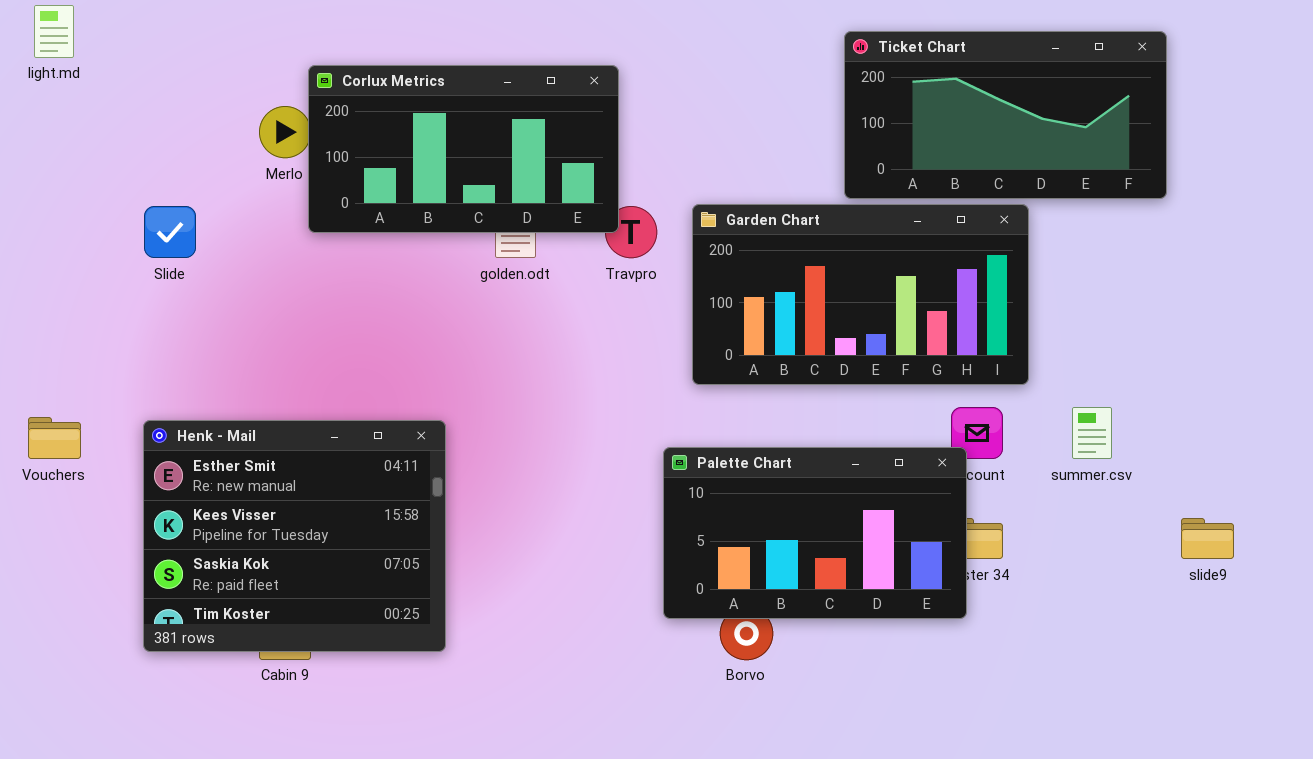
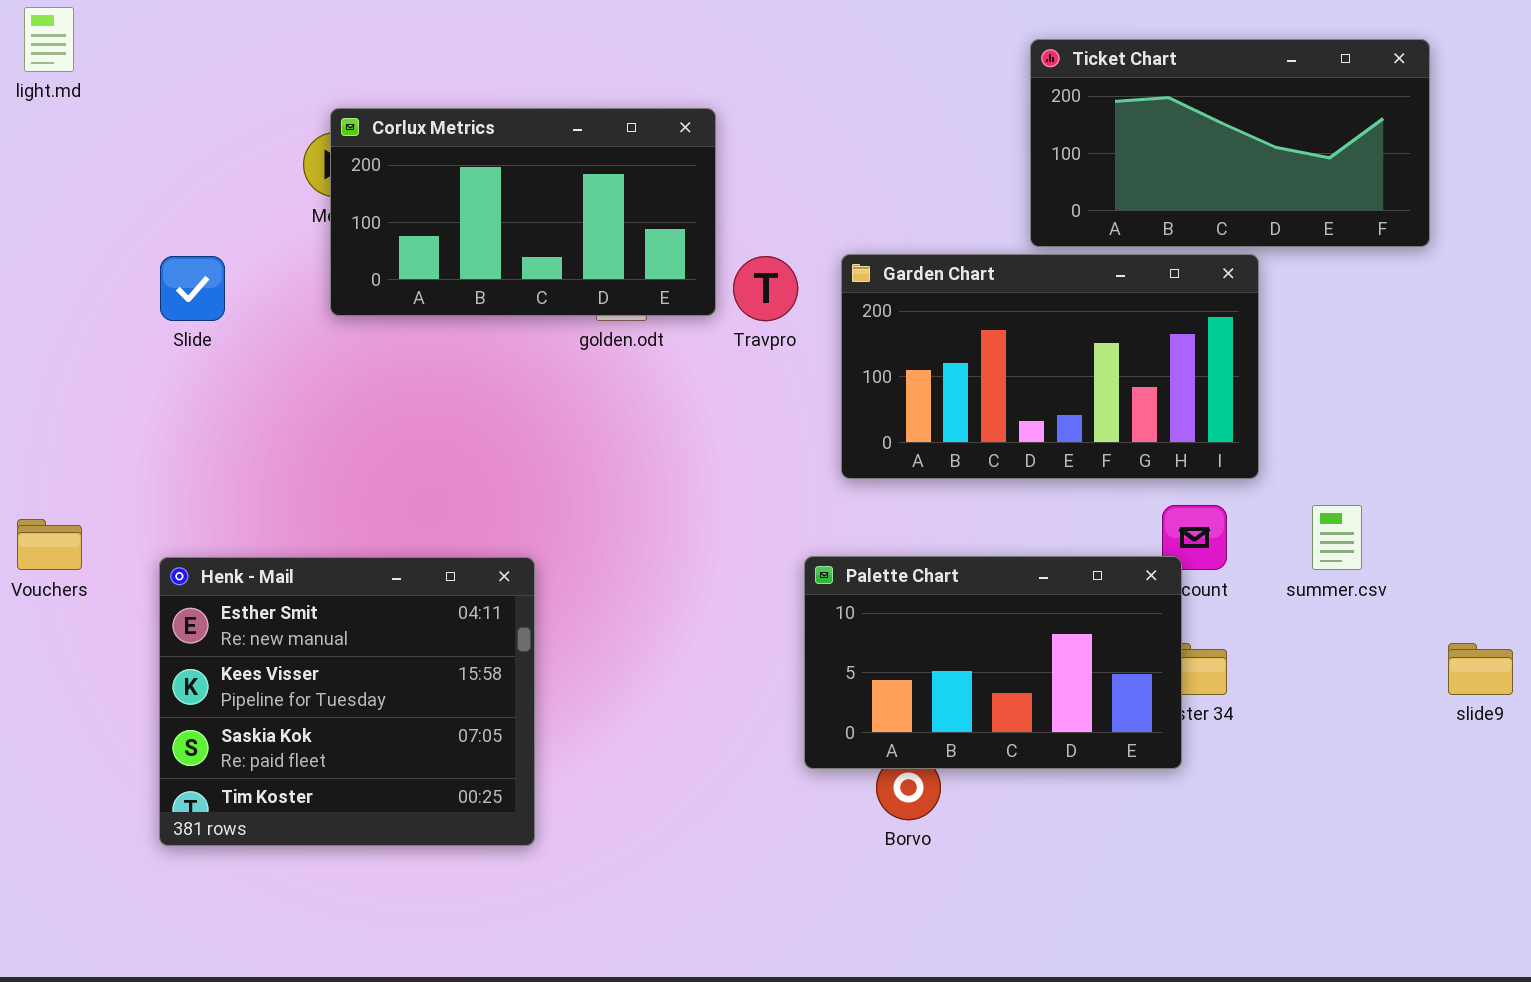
Corlux Metrics: [308,65,619,233] -> [330,108,716,316], moved
Henk - Mail: [143,420,446,652] -> [159,557,535,846], moved

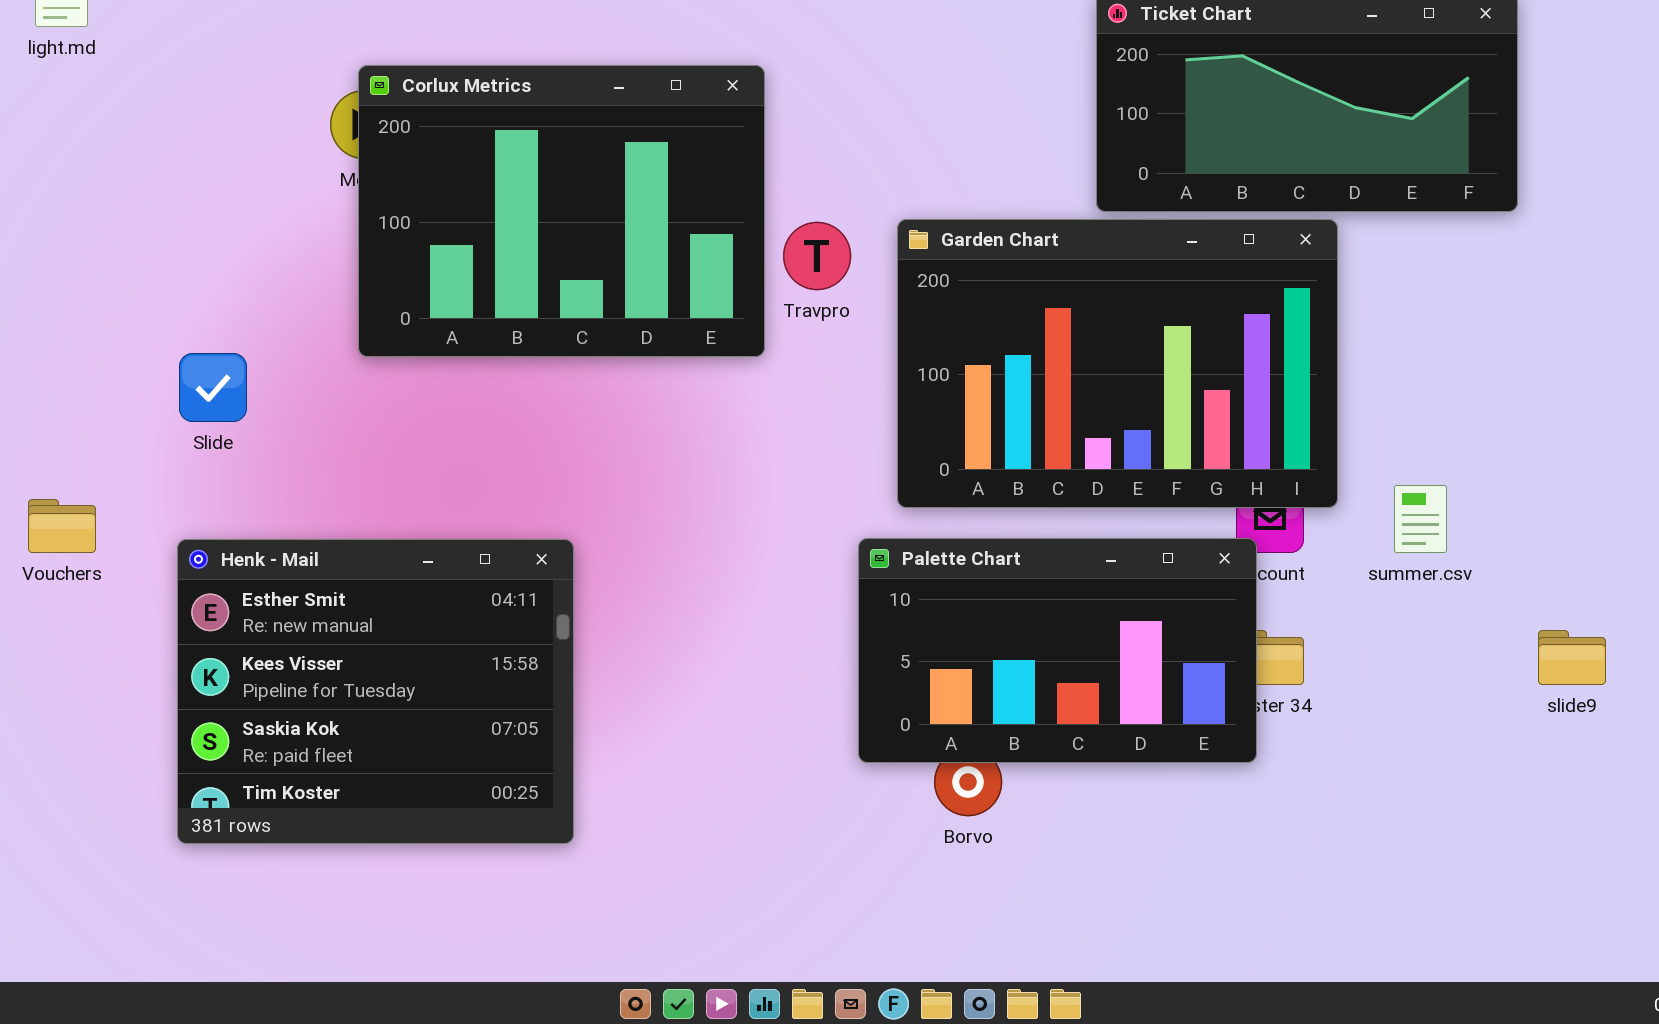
Corlux Metrics: [330,108,716,316] -> [358,65,765,357], resized
Garden Chart: [841,254,1259,479] -> [897,219,1338,508], resized
Slide: [160,256,225,321] -> [179,353,247,422], moved

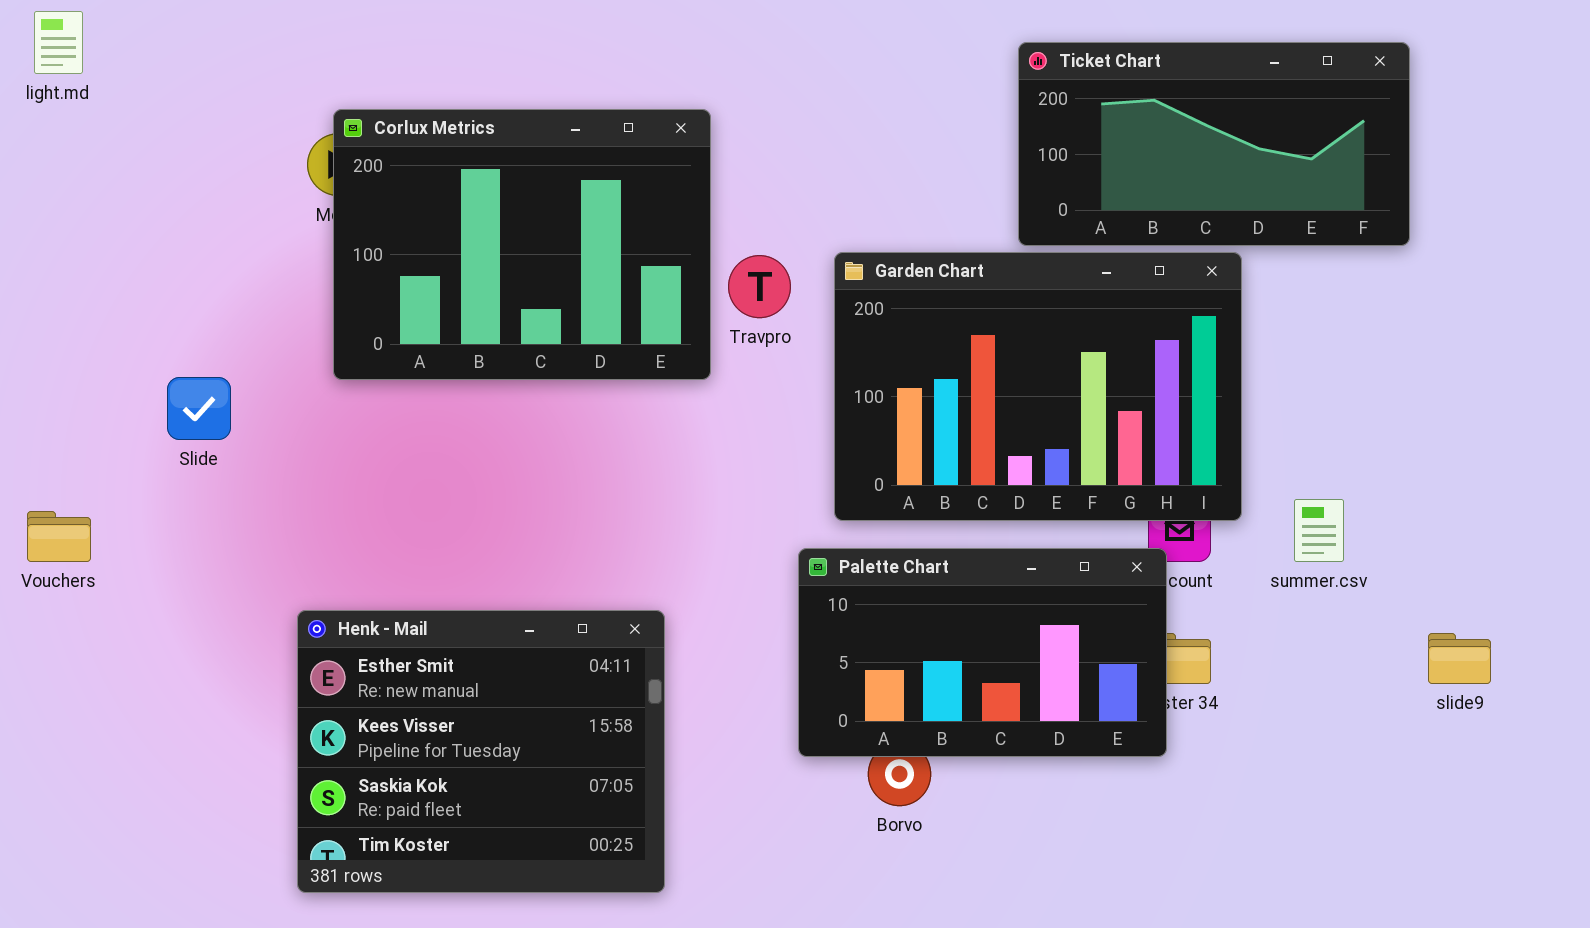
Henk - Mail: [177,539,574,844] -> [297,610,665,893], moved

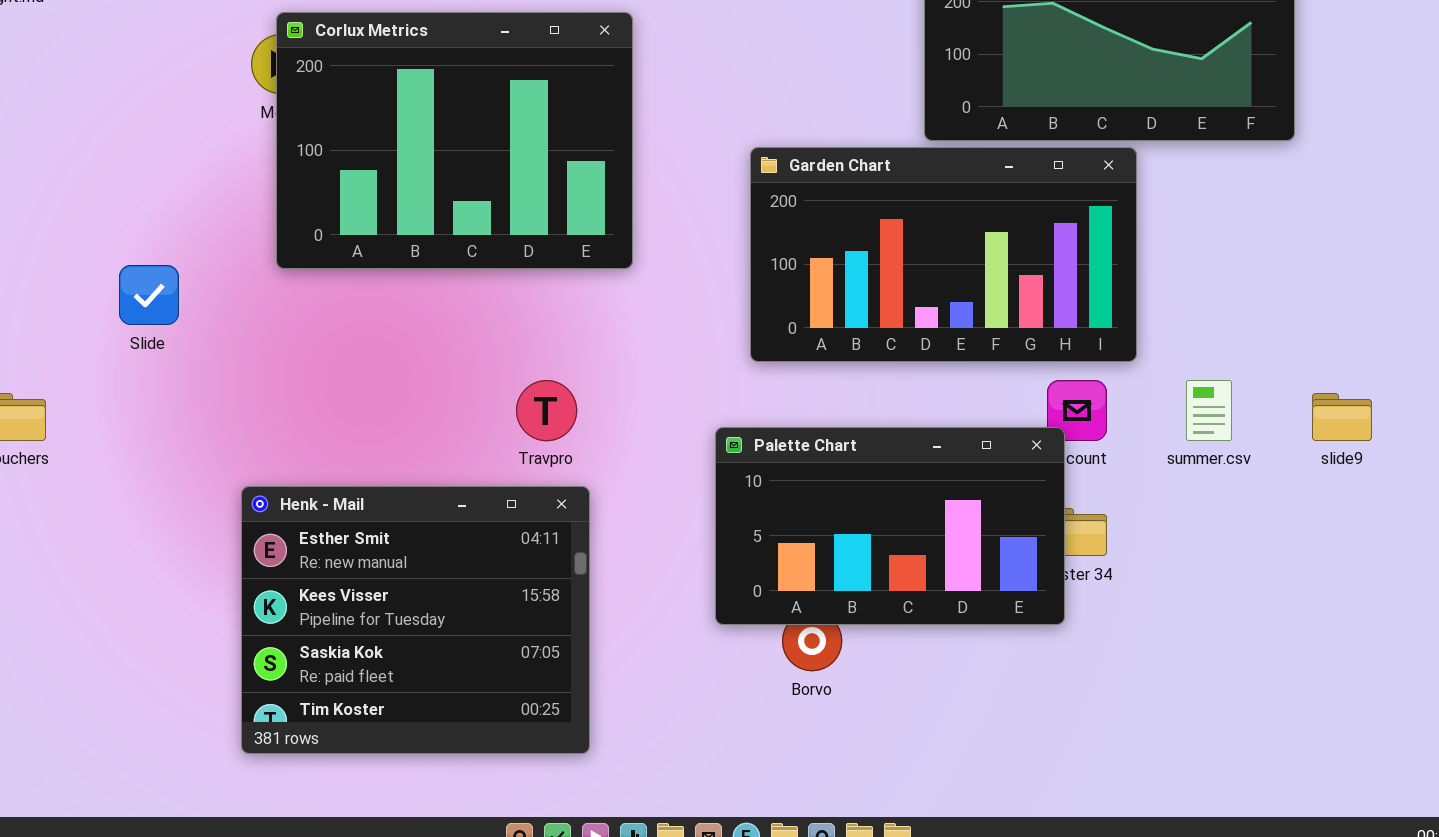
Garden Chart: [834,252,1242,521] -> [750,147,1137,362], resized
Travpro: [728,255,791,318] -> [516,380,577,441], moved
slide9: [1428,633,1491,684] -> [1312,393,1372,441], moved

